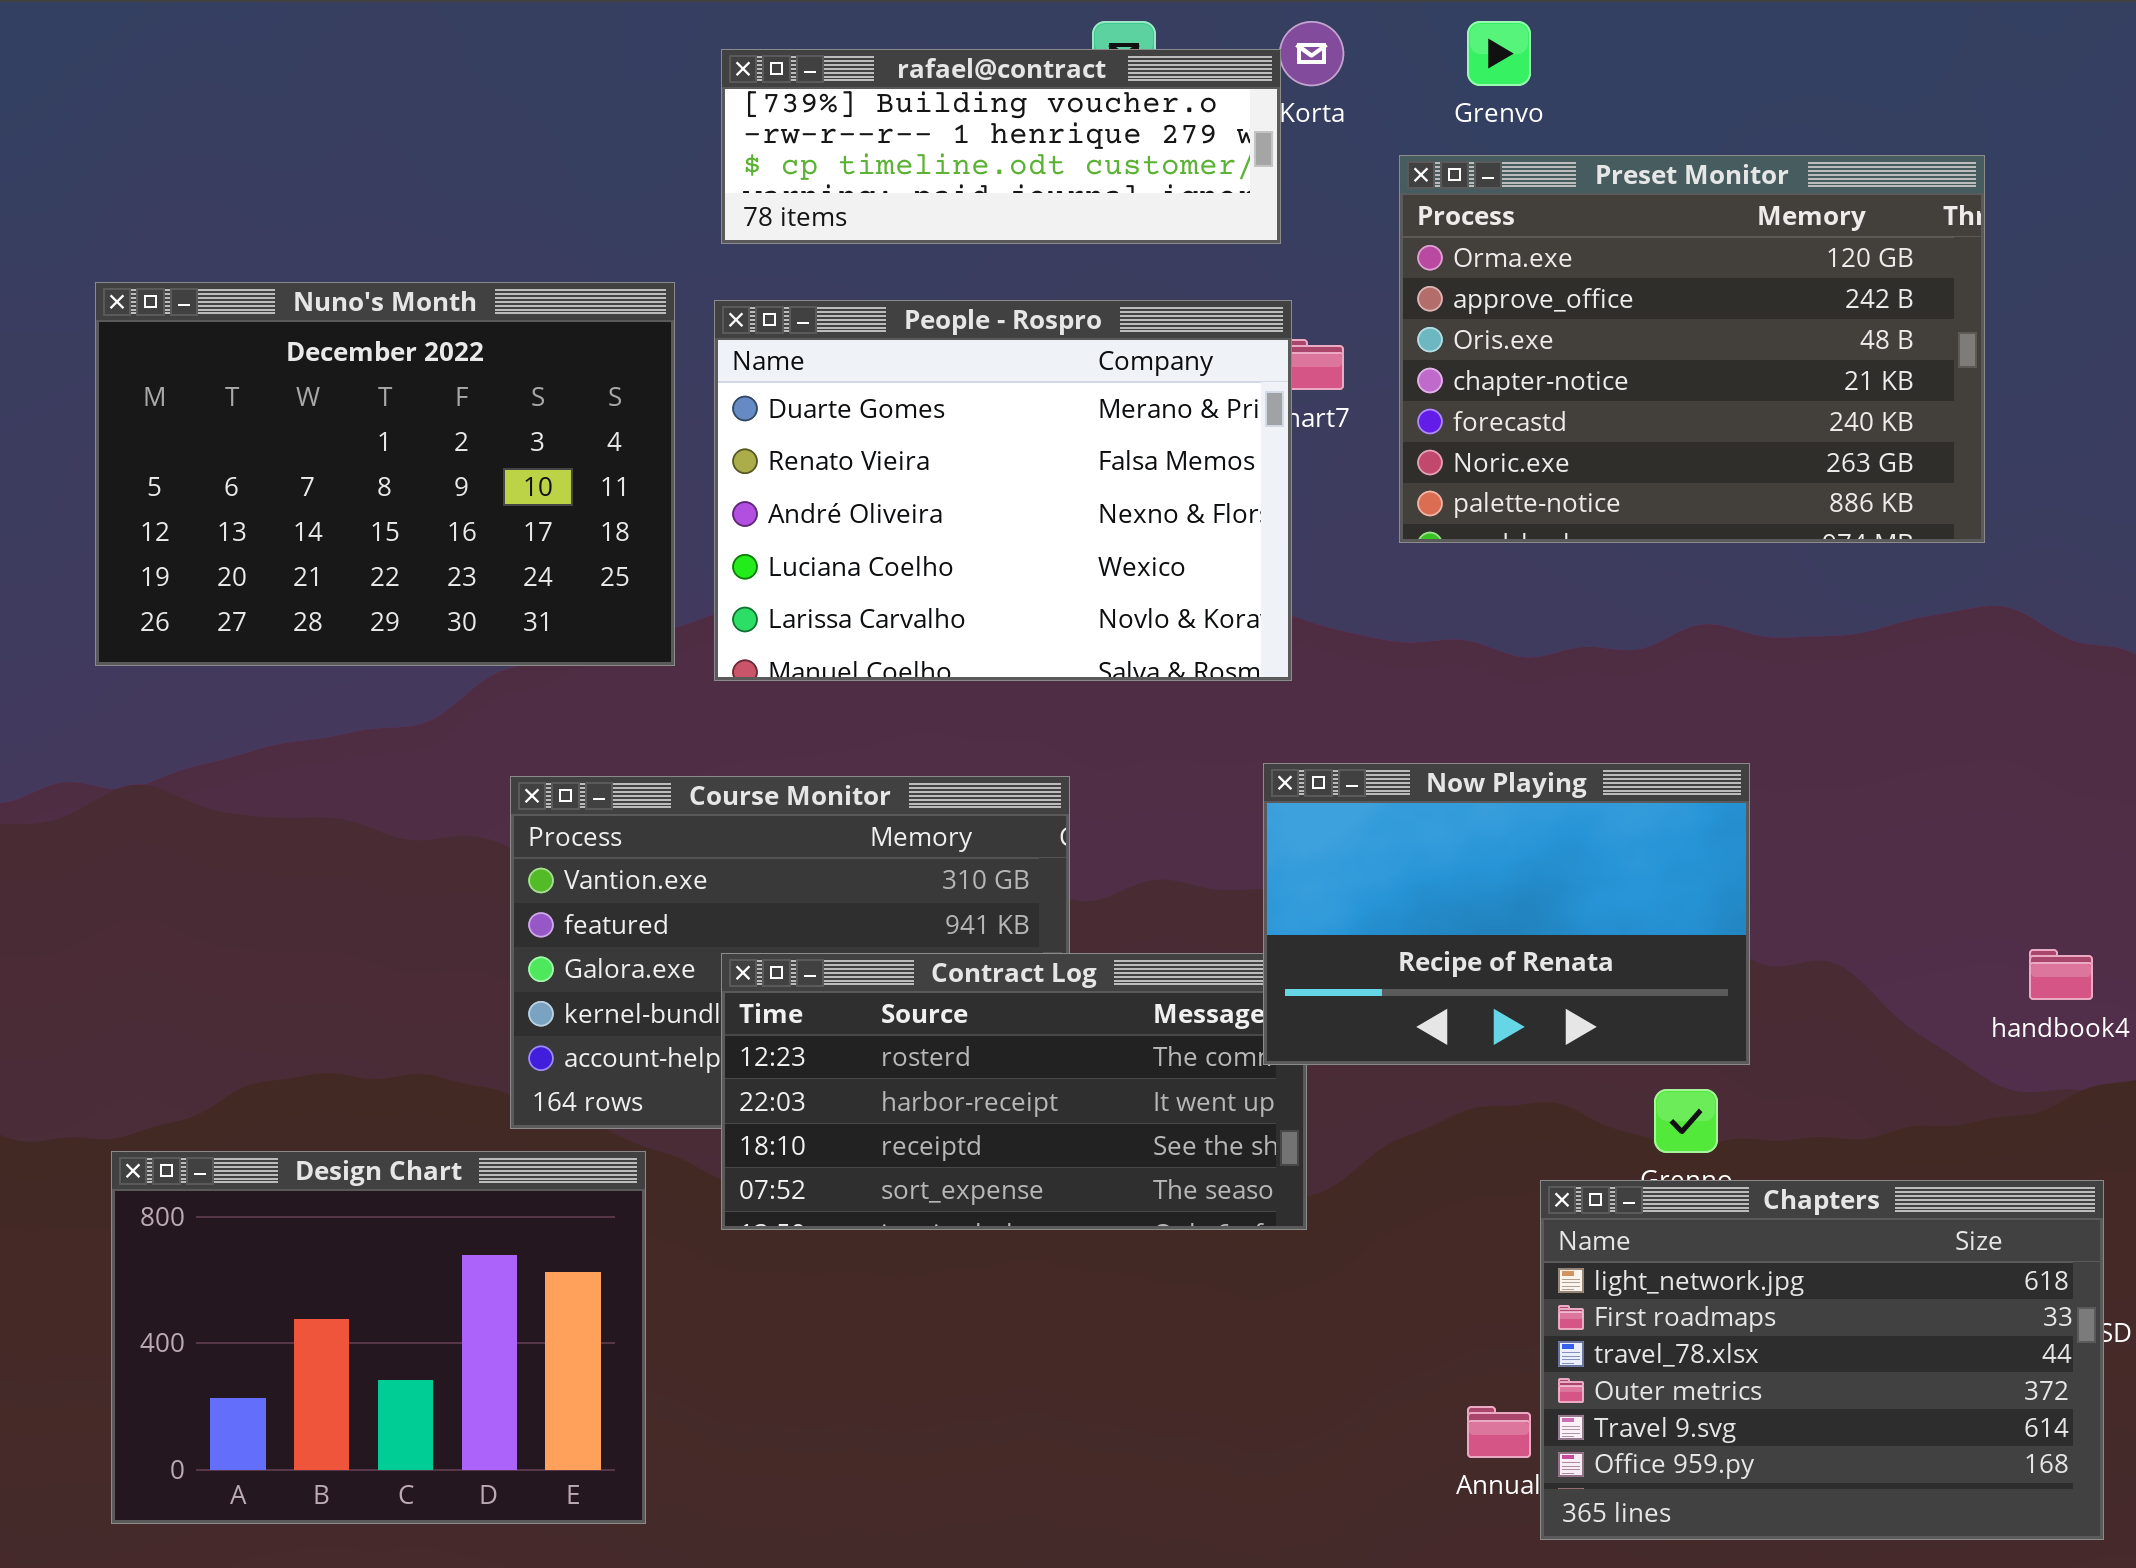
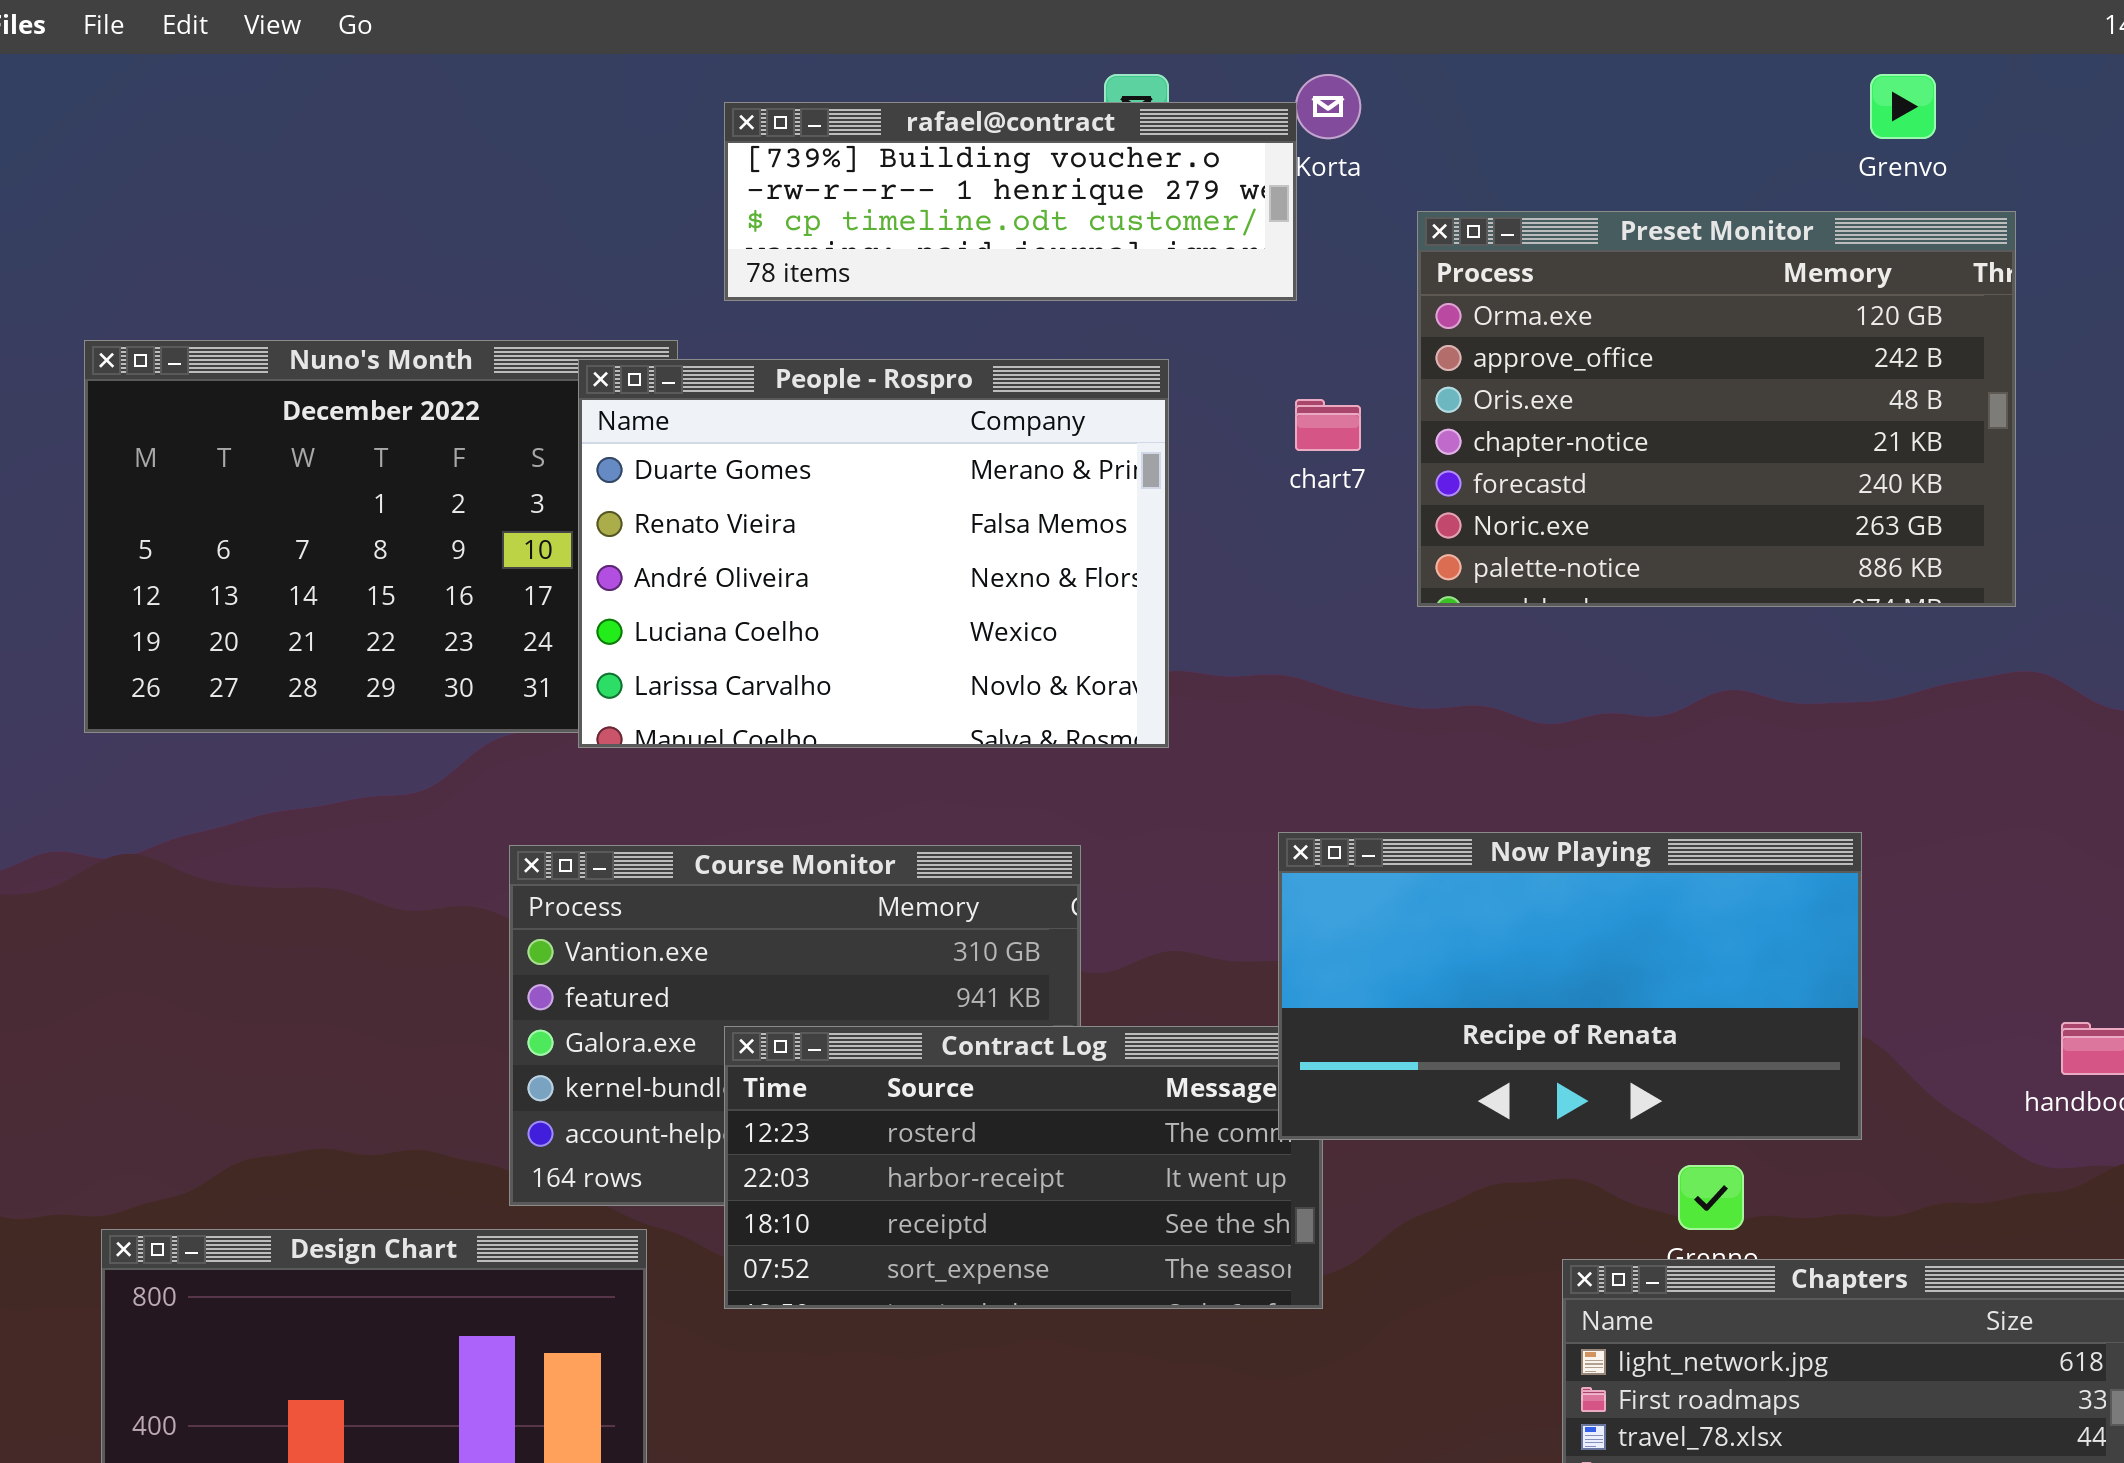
Grenvo: [1467,21,1531,86] -> [1870,74,1936,139], moved
People - Rospro: [714,300,1292,681] -> [578,359,1169,748], moved
Now Playing: [1263,763,1750,1065] -> [1278,832,1862,1140], resized

